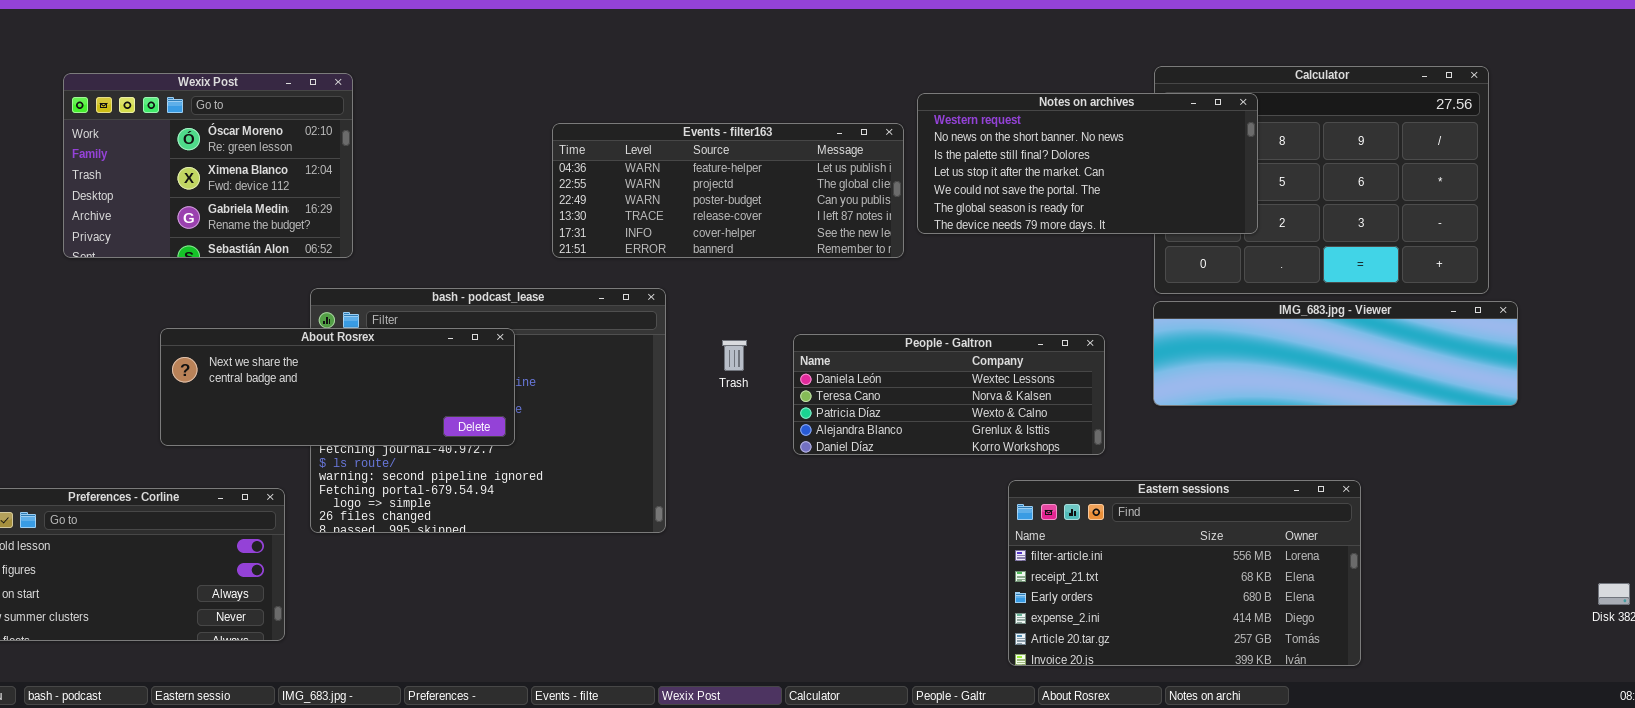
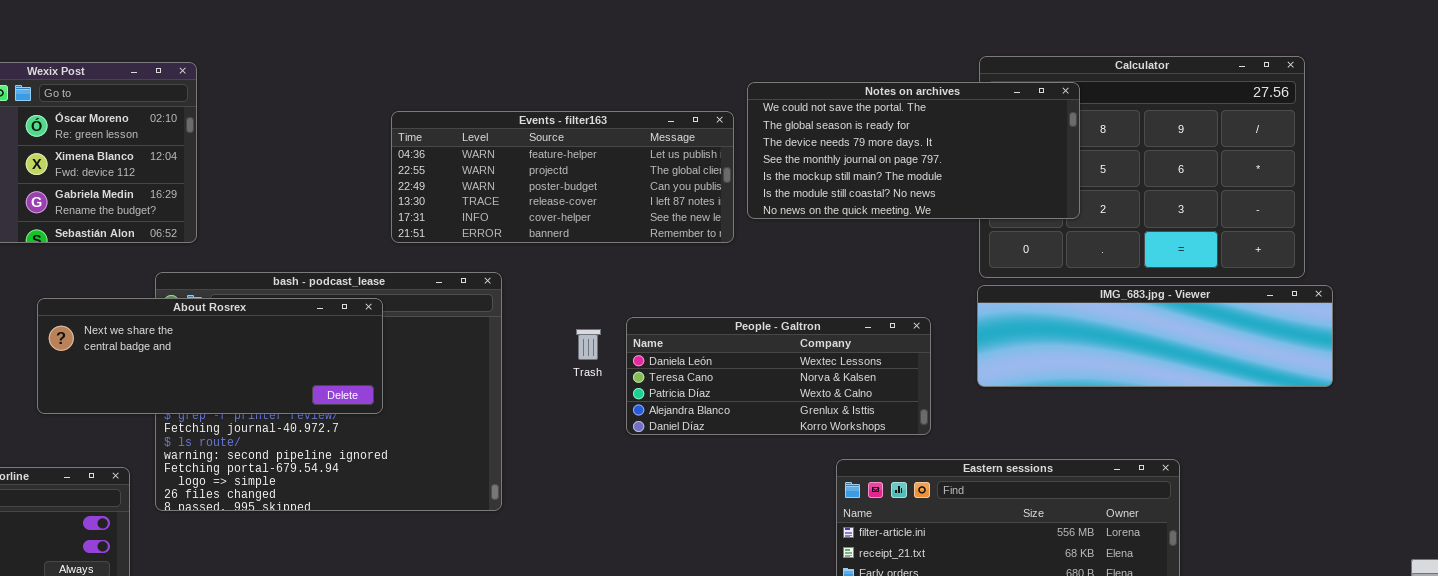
Notes on archives: [917,93,1258,234] -> [747,82,1080,219], scrolled down 4 rows
About Rosrex: [160,328,515,446] -> [37,298,383,414], moved
Trash: [722,340,747,371] -> [576,329,601,360], moved

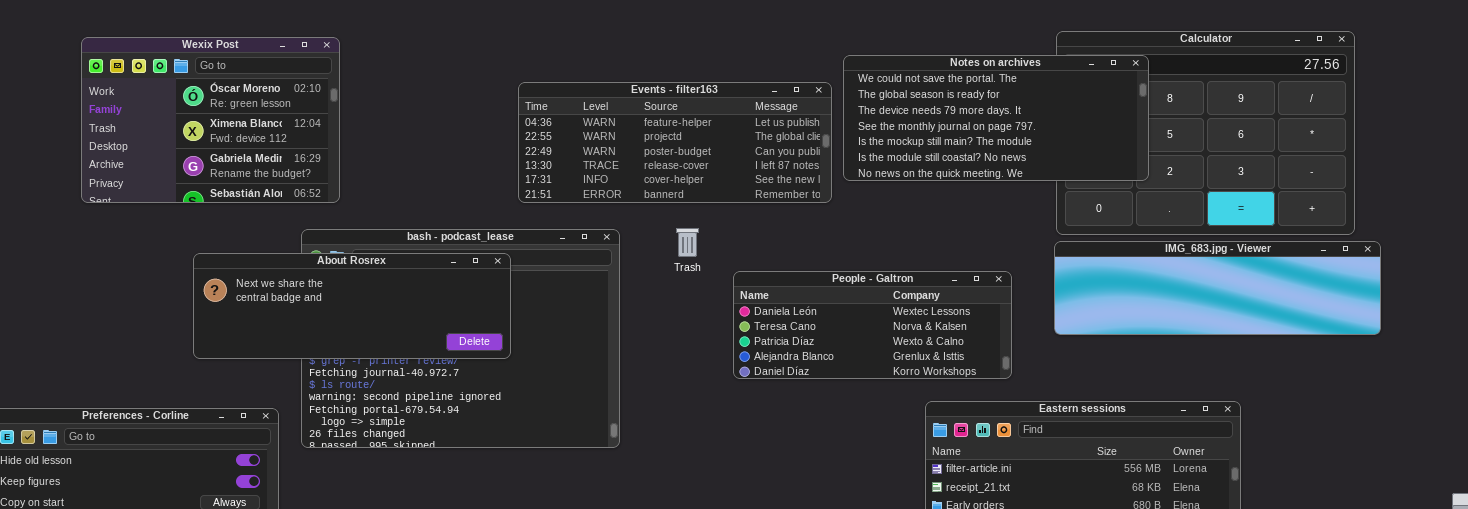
Trash: [576,329,601,360] -> [676,228,699,257], moved

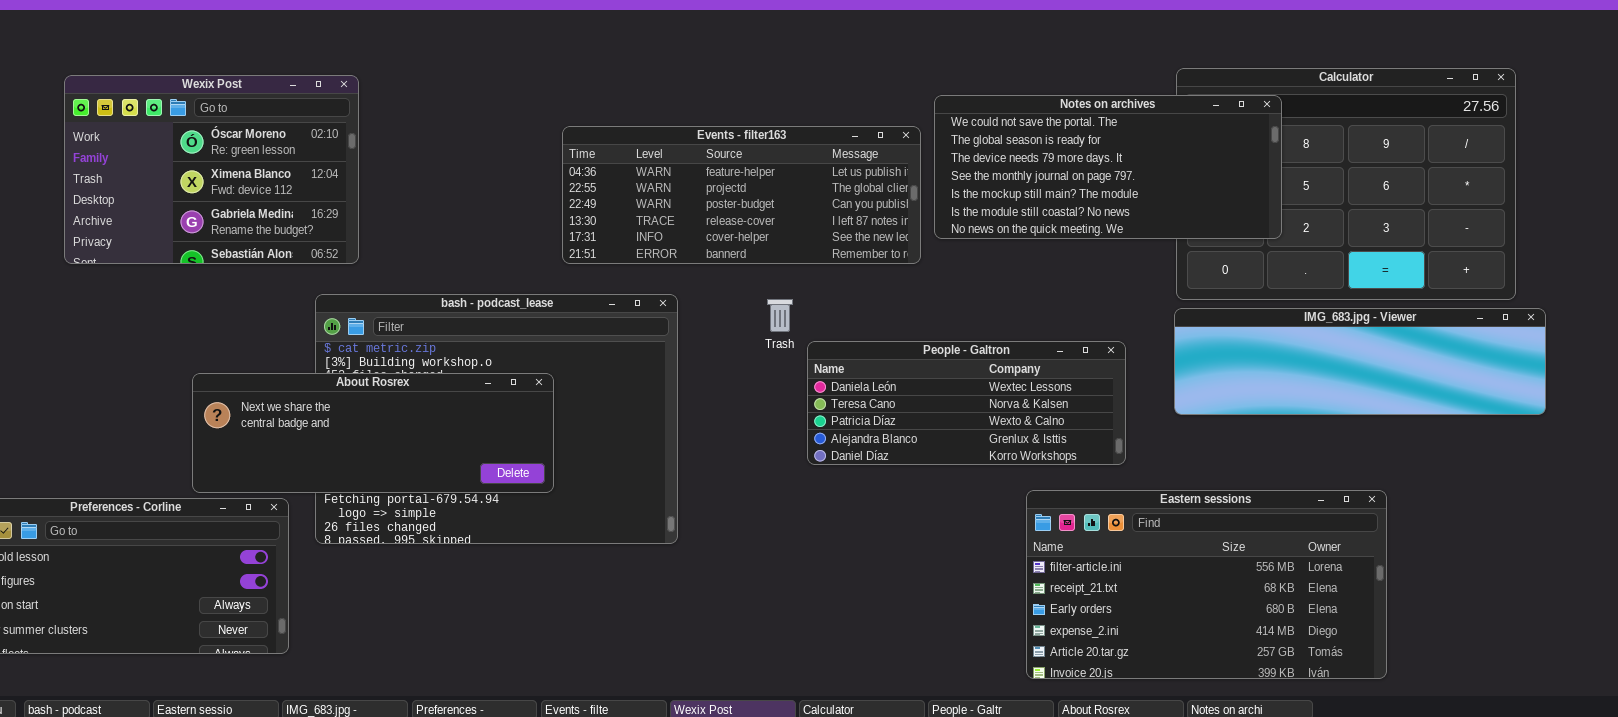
Trash: [676,228,699,257] -> [767,299,793,332], moved
About Rosrex: [193,253,511,359] -> [192,373,554,493], moved

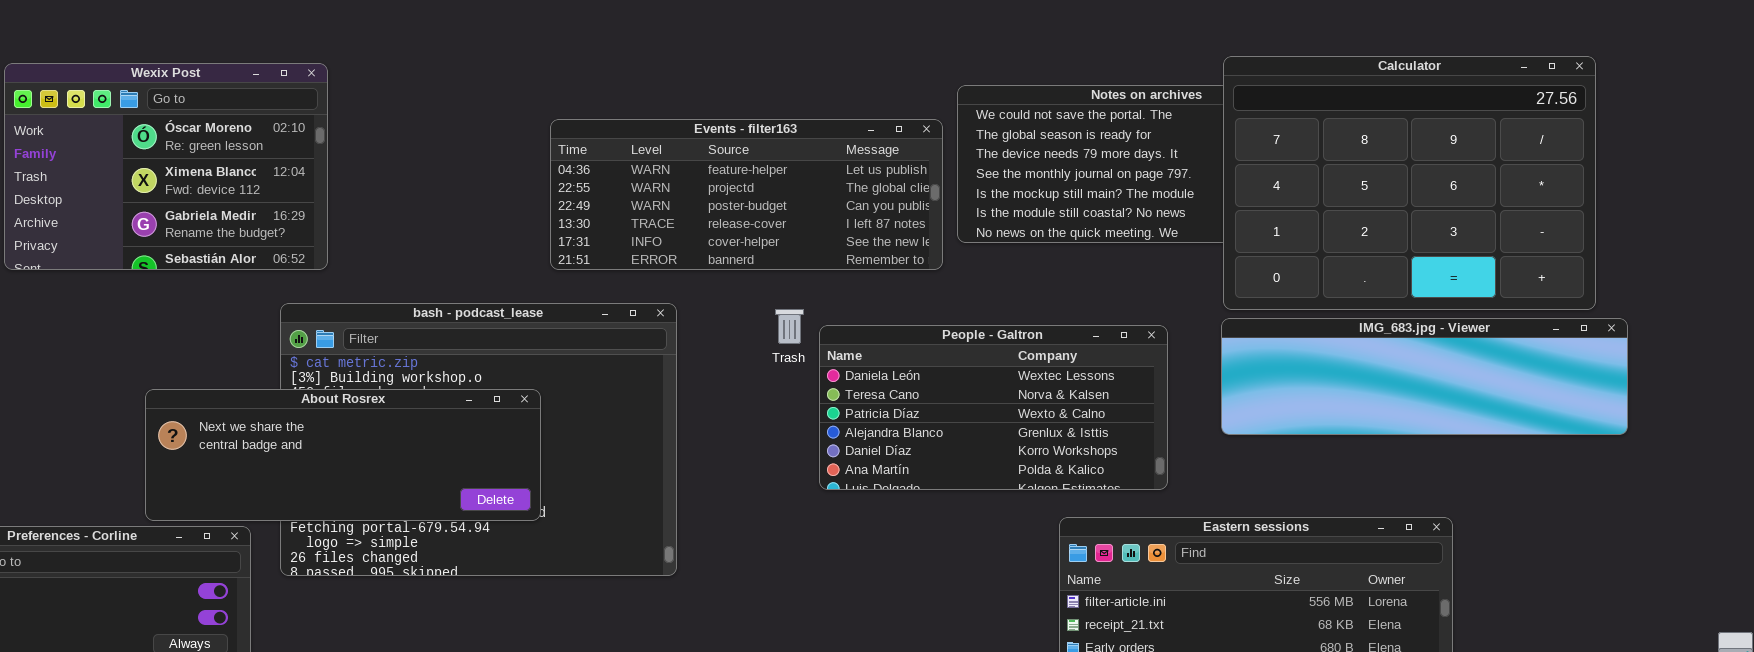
Calculator: [1176,68,1516,300] -> [1223,56,1596,310], raised
People - Galtron: [807,341,1126,465] -> [819,325,1168,490], resized

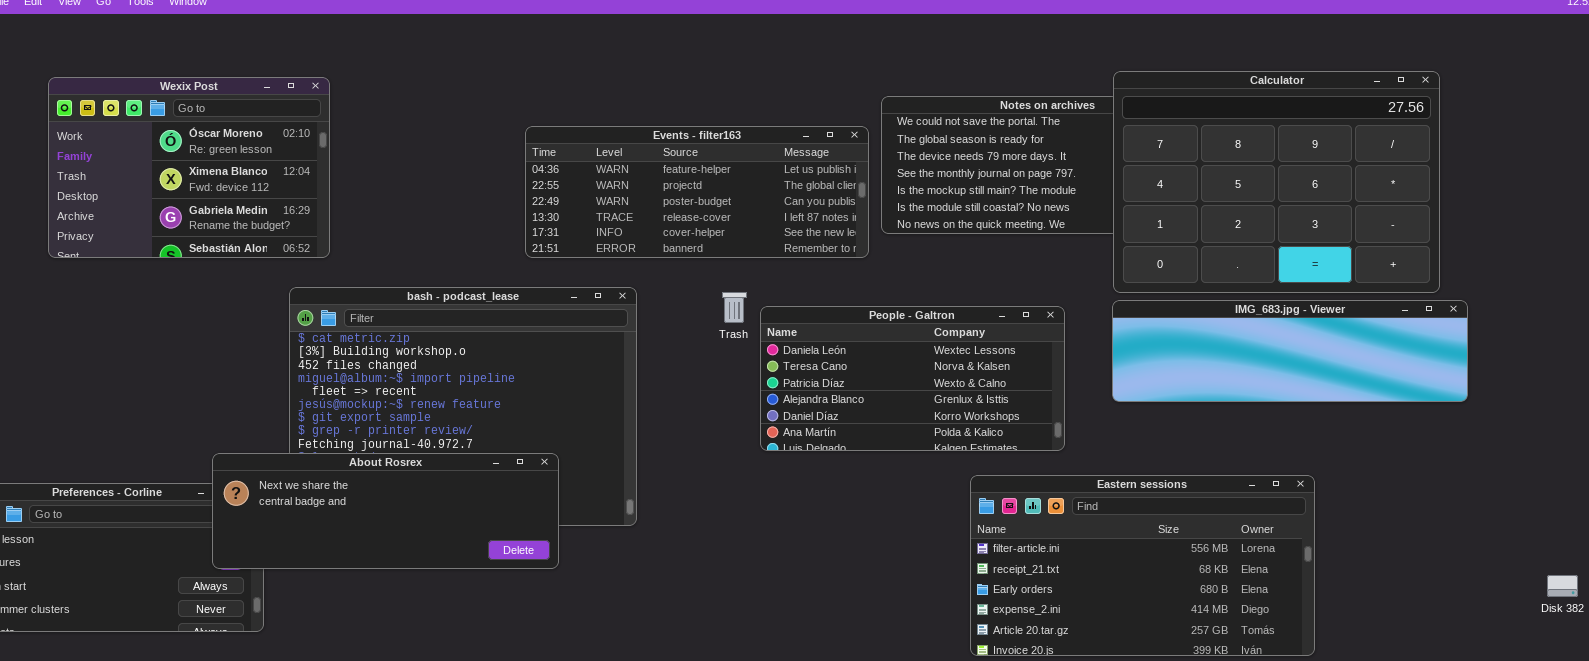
About Rosrex: [145,389,541,521] -> [212,453,559,569], moved

